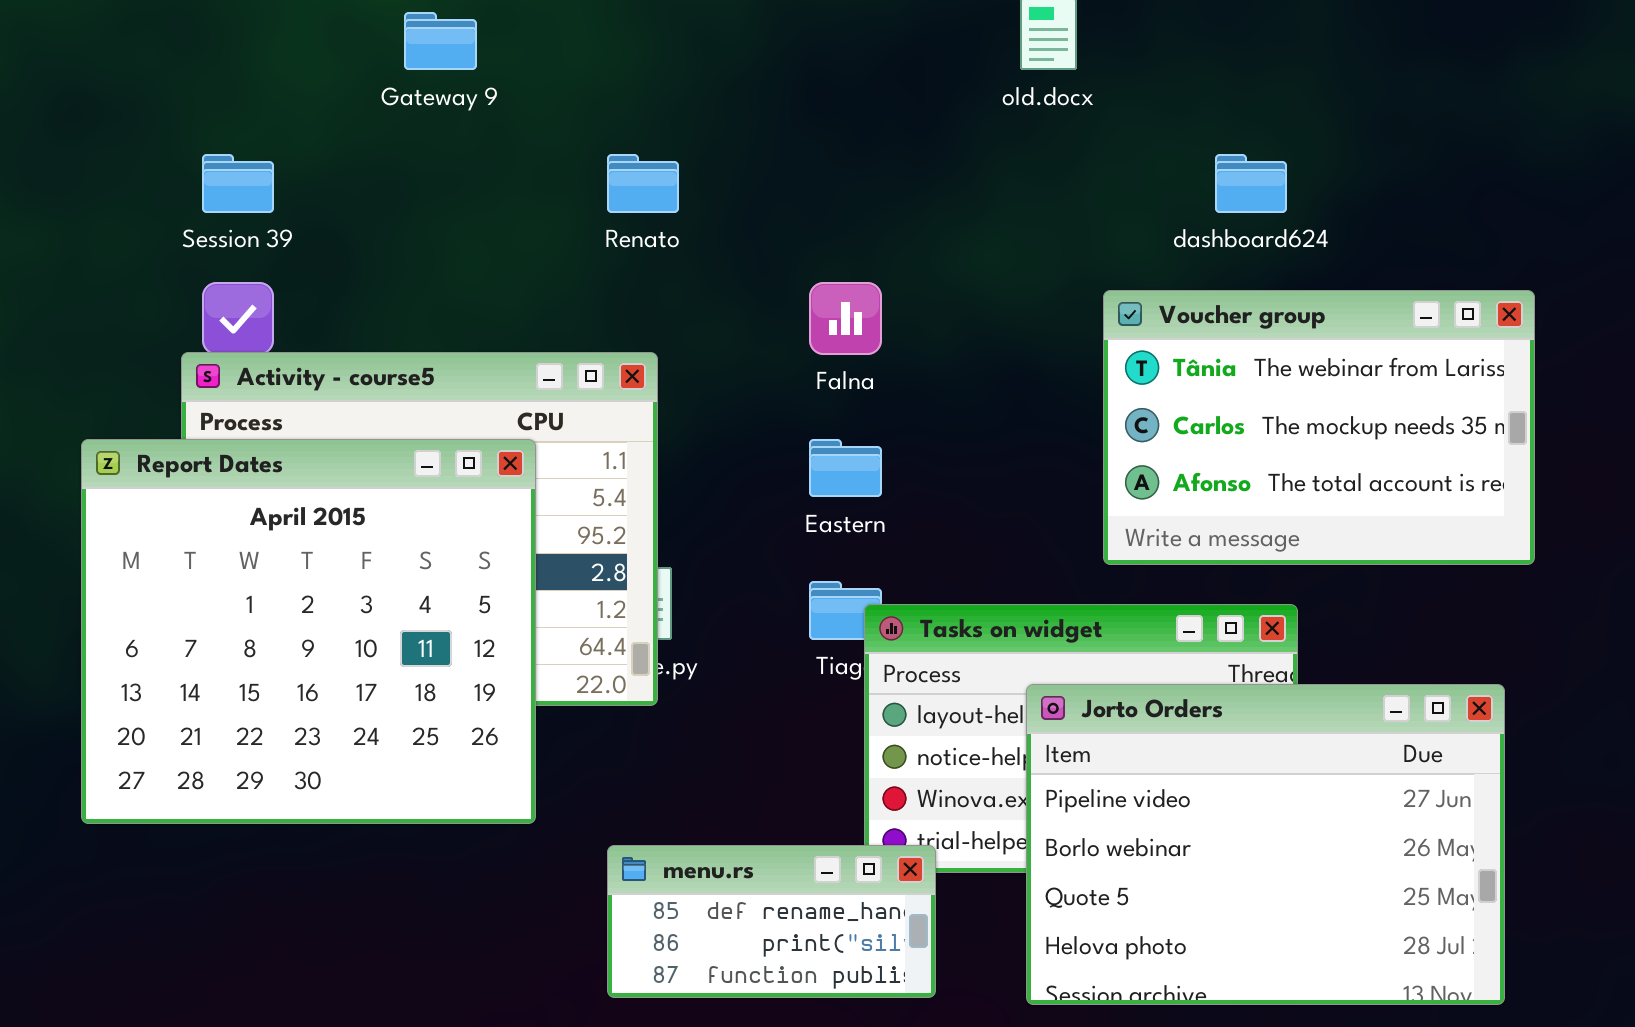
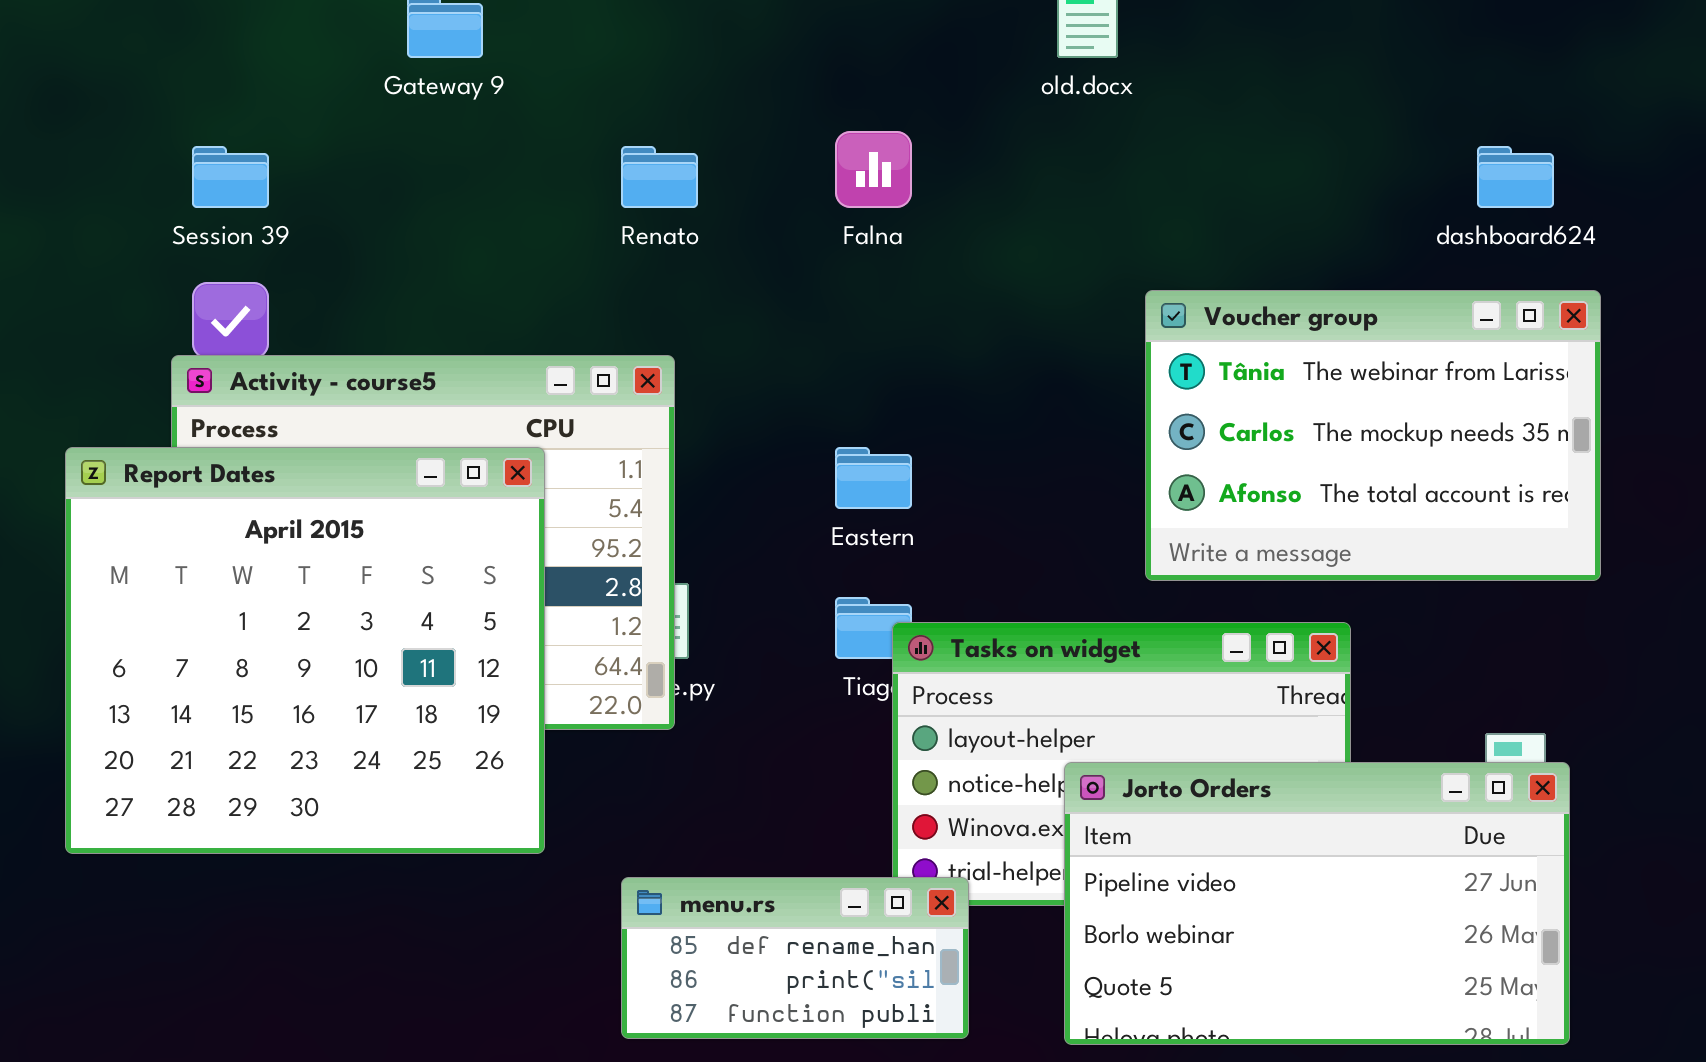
dashboard624: [1215,154,1287,213] -> [1477,146,1554,208], moved
Falna: [809,282,882,355] -> [835,131,912,208], moved
Jorto Orders: [1026,684,1505,1005] -> [1064,762,1570,1045], resized

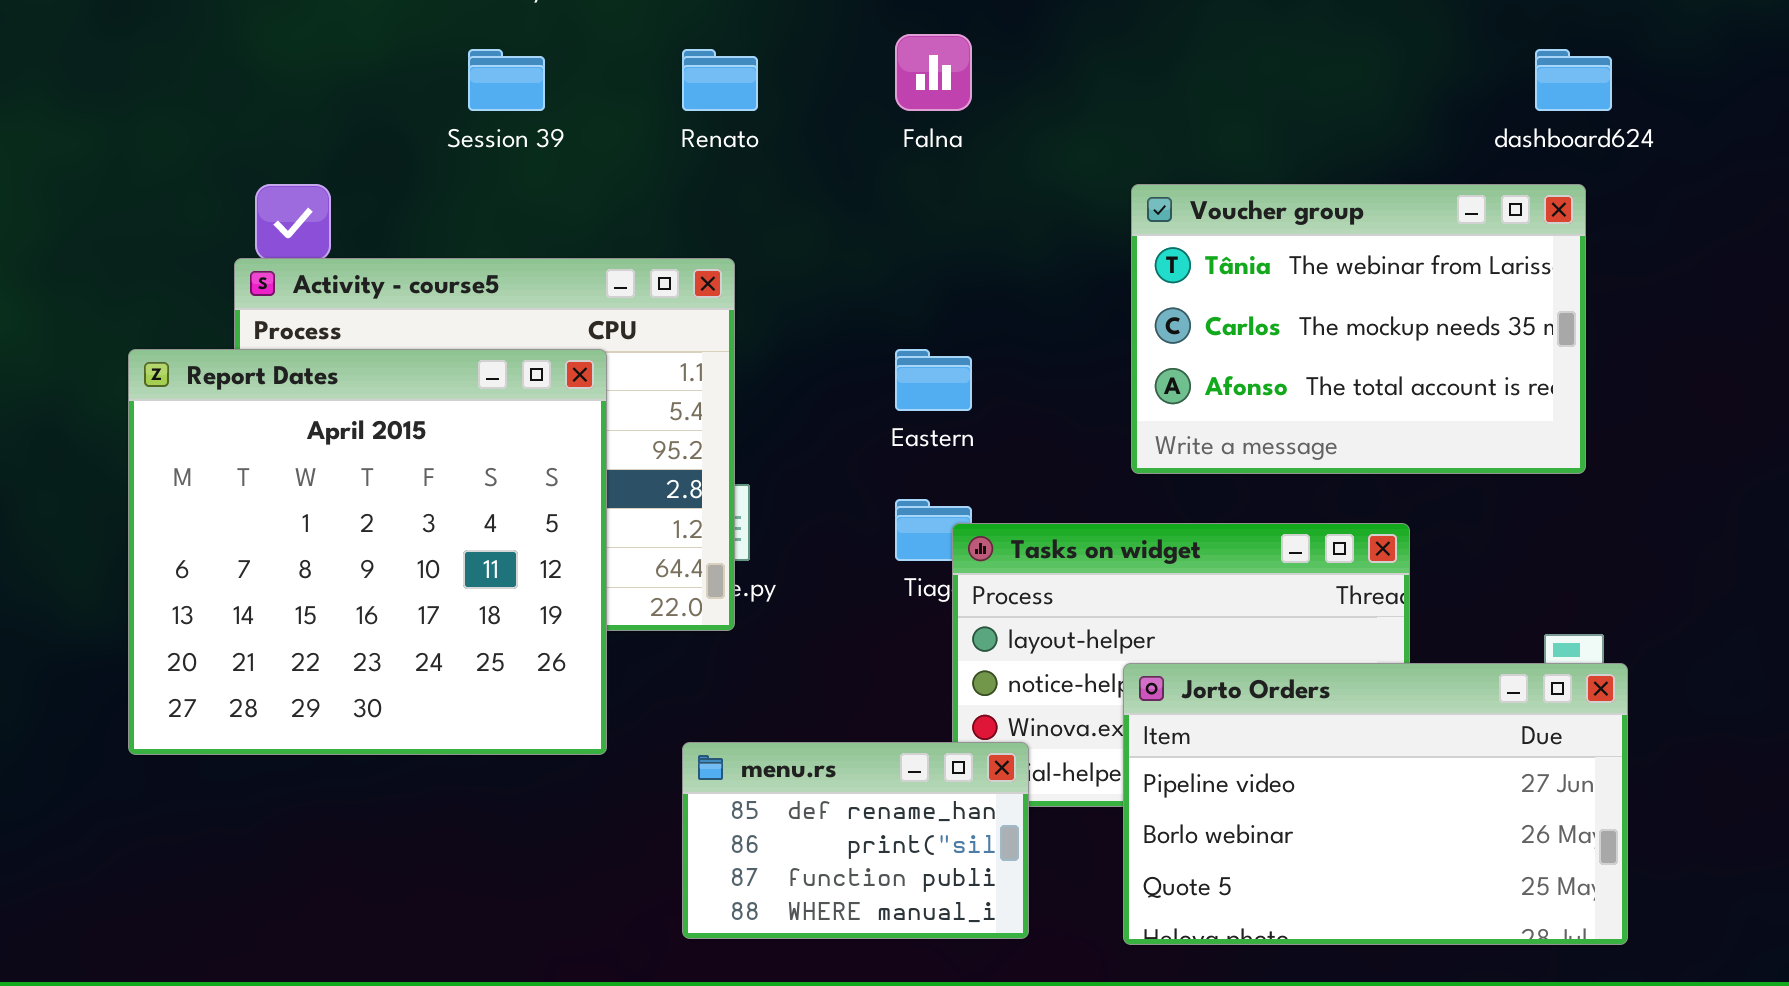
Session 39: [192,146,269,208] -> [468,49,545,111], moved
Voucher group: [1145,290,1601,581] -> [1131,184,1586,474], moved
menu.rs: [621,877,969,1039] -> [682,742,1029,939], resized

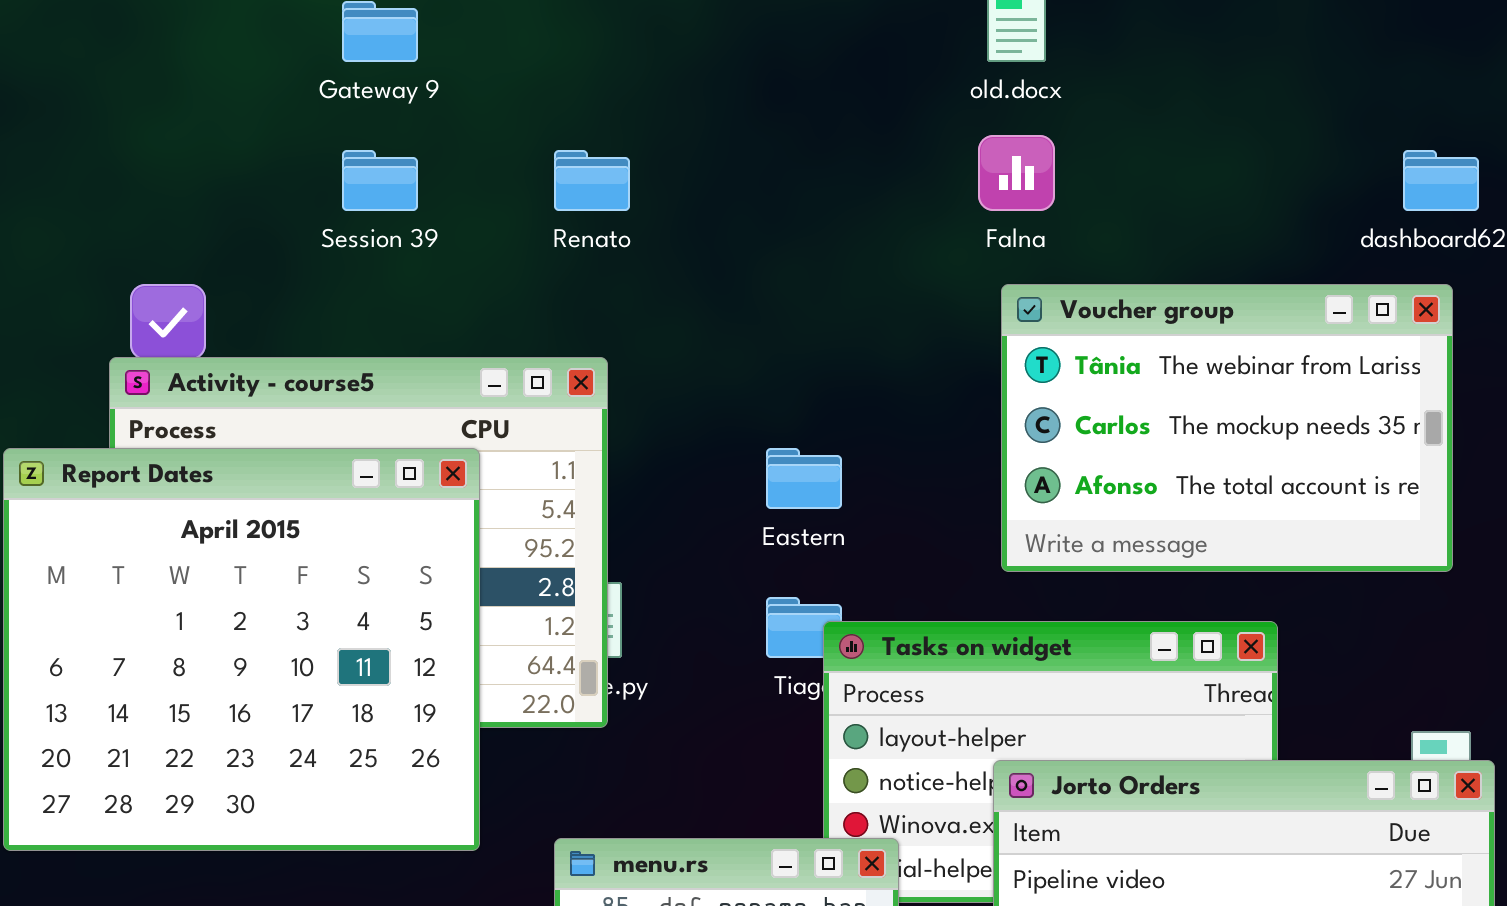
Falna: [895,34,972,111] -> [978,135,1055,211], moved

